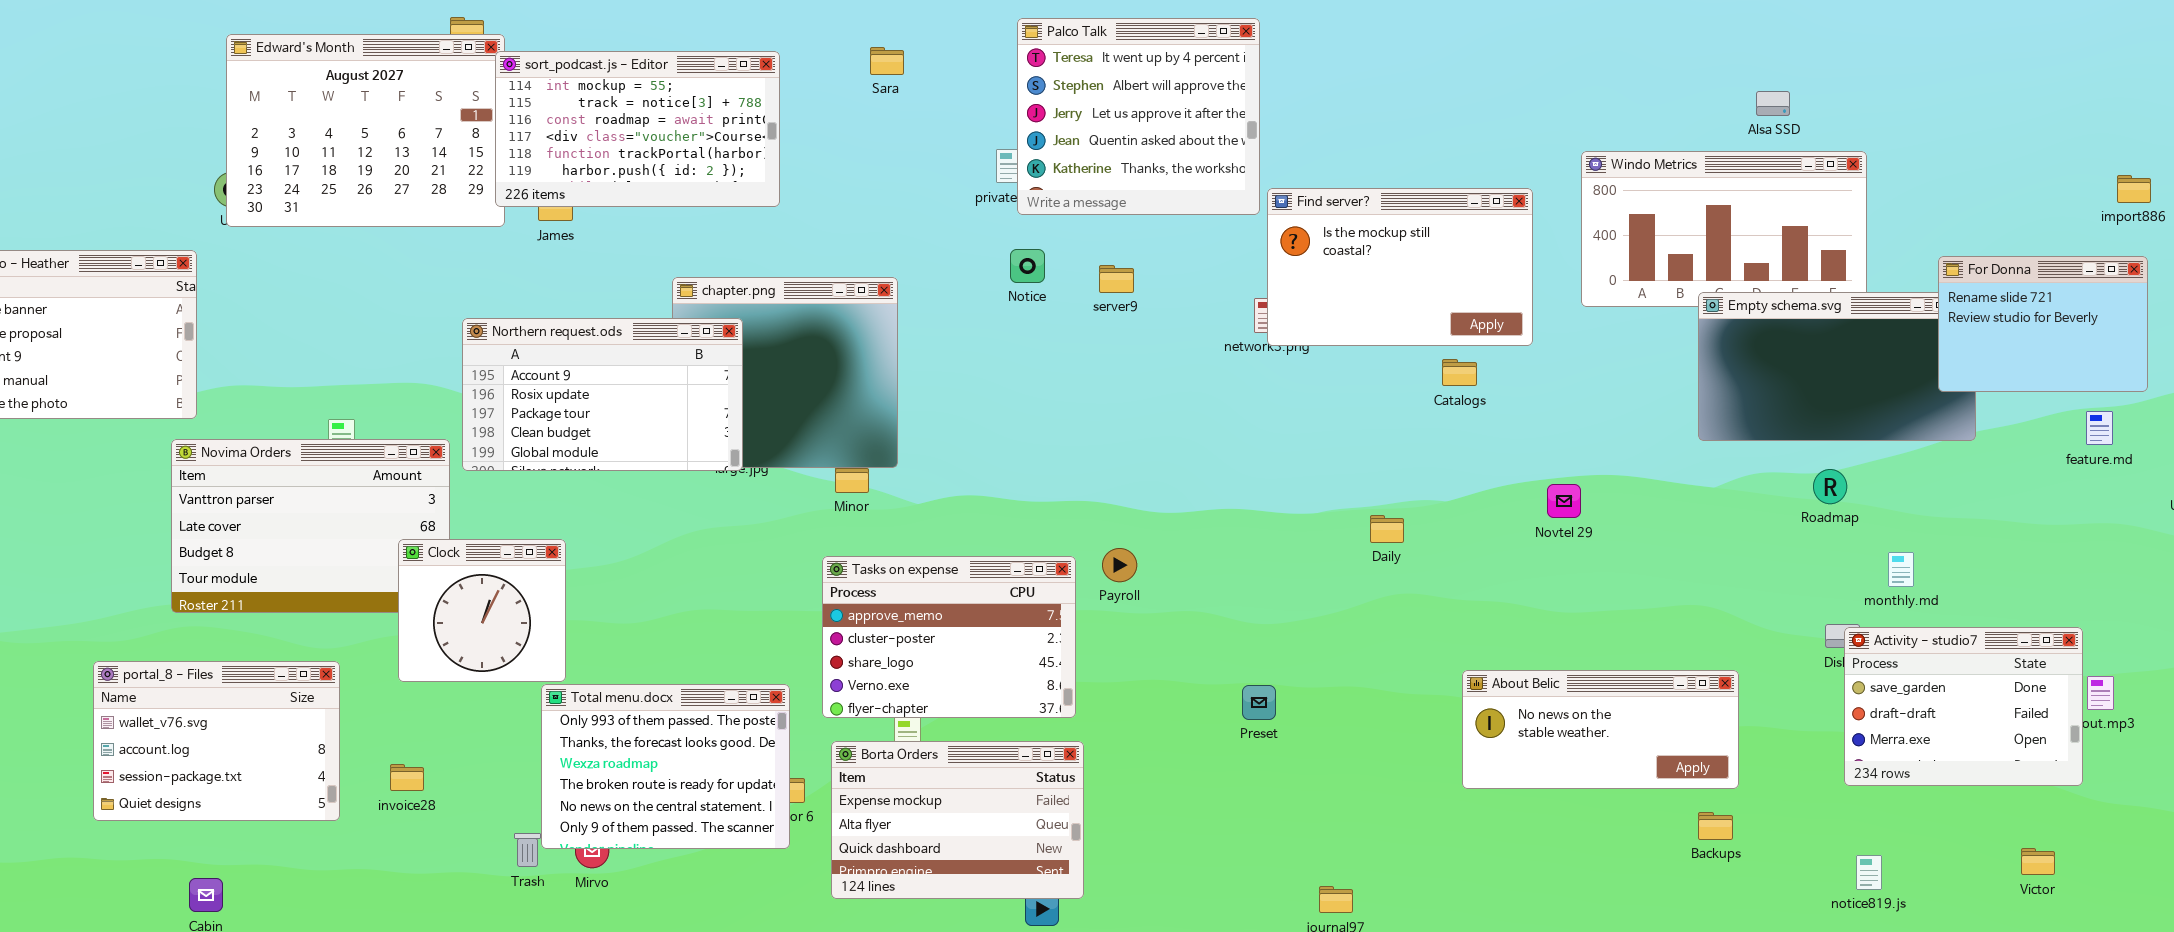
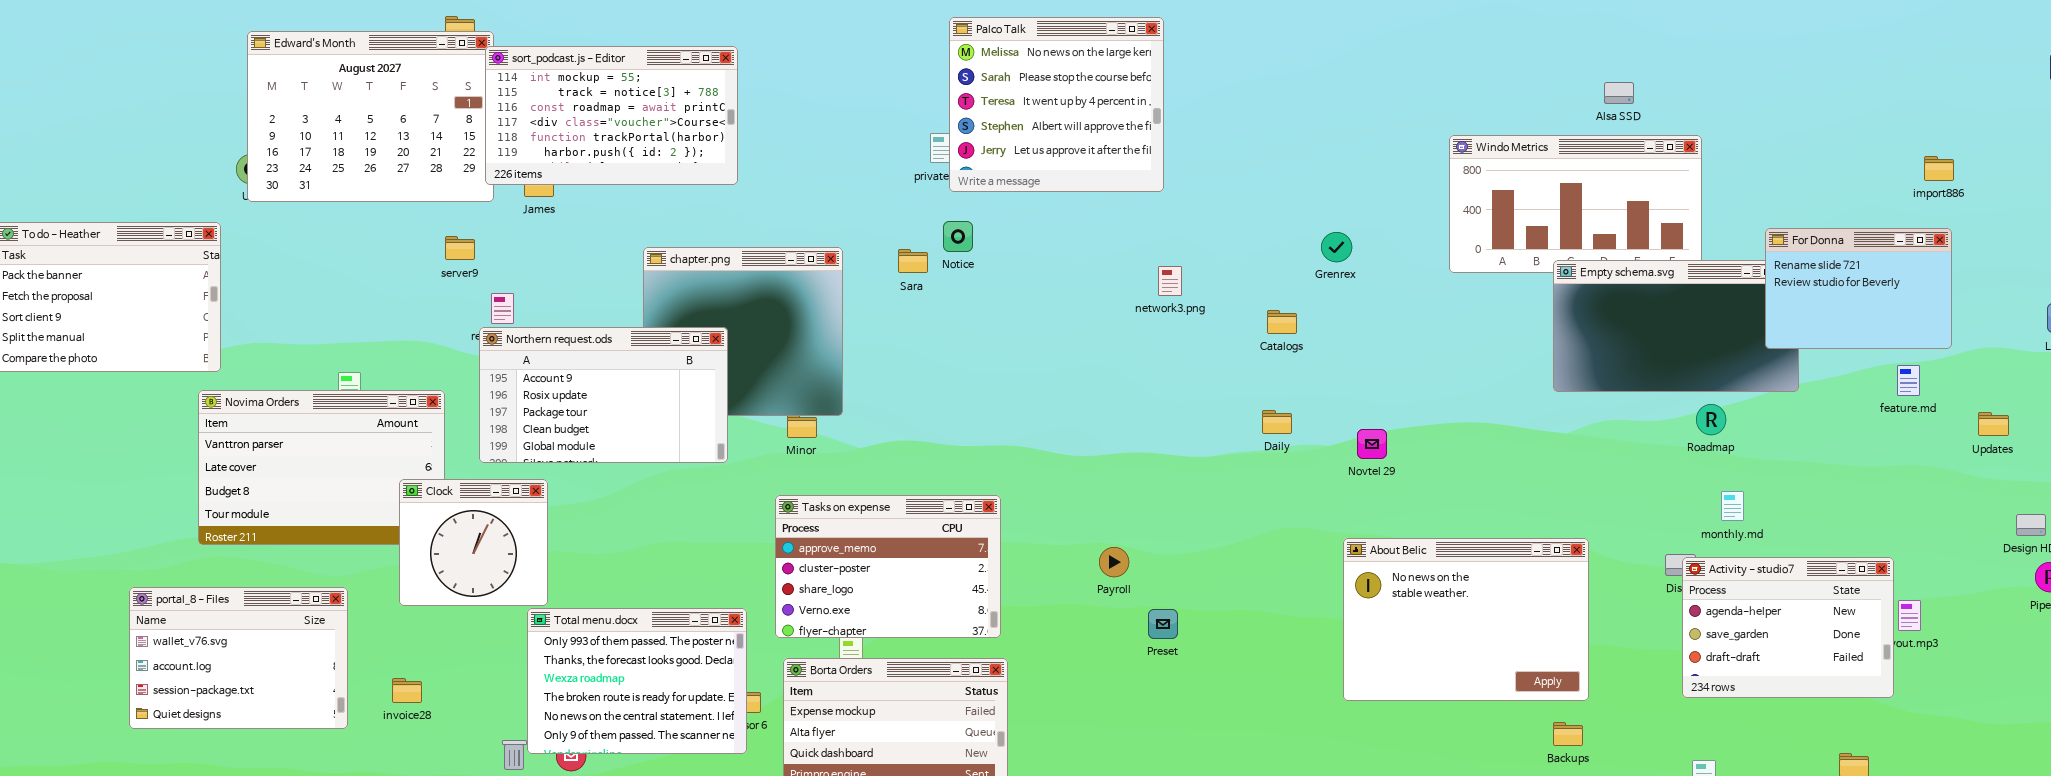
Palco Talk: [1017,18,1260,215] -> [949,17,1164,192], scrolled up 2 rows
Sara: [870,47,904,75] -> [898,249,928,273], moved
Find server?: [1267,188,1533,346] -> none, closed
server9: [1099,265,1134,293] -> [445,236,475,260], moved
Northern request.ods: [462,318,743,471] -> [479,327,728,463], moved
Catalogs: [1442,359,1477,386] -> [1267,310,1297,334], moved
Roadmap: [1813,469,1847,504] -> [1696,404,1726,435], moved
Novtel 29: [1547,484,1581,518] -> [1357,429,1387,459], moved
Daily: [1370,515,1404,543] -> [1262,410,1292,434], moved
Payroll: [1102,548,1137,582] -> [1099,547,1129,577], moved
Activity - studio7: [1844,627,2083,786] -> [1682,557,1894,698], scrolled up 1 row
About Belic: [1462,670,1739,789] -> [1343,538,1589,701], resized

